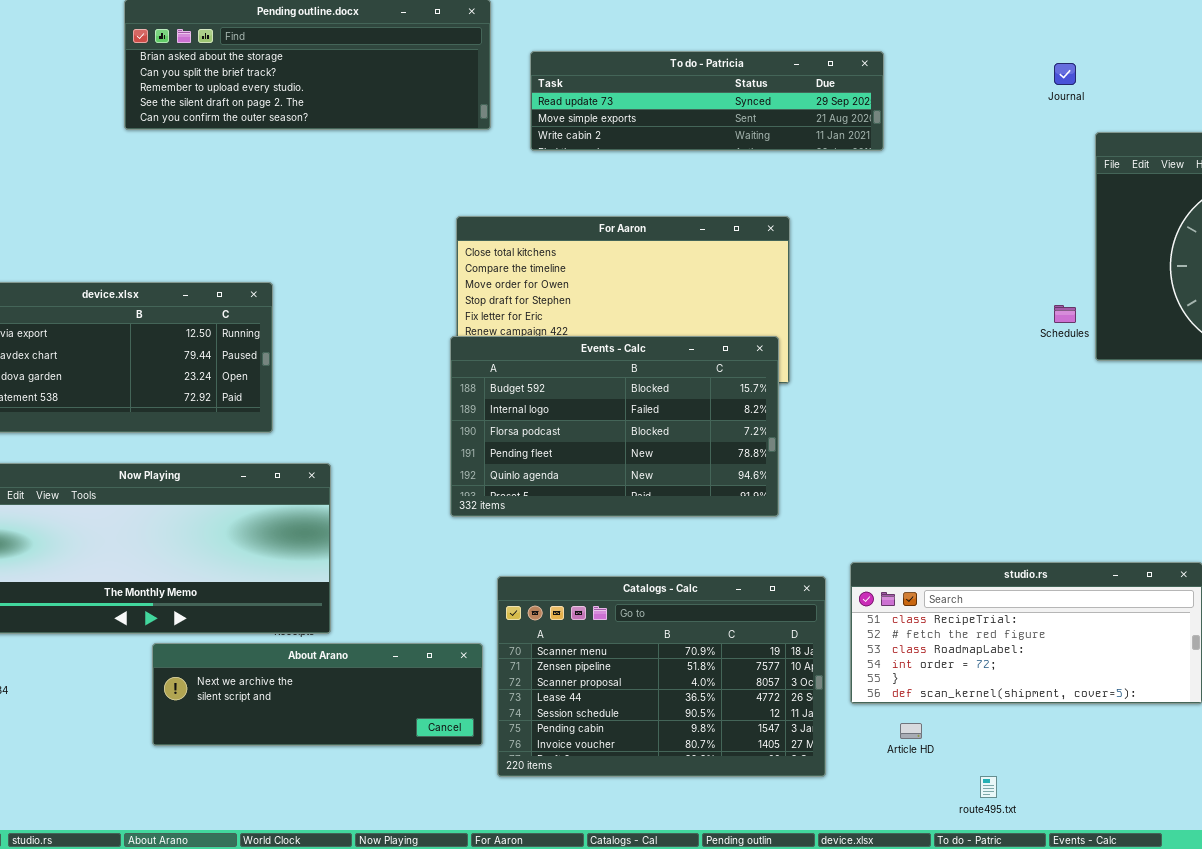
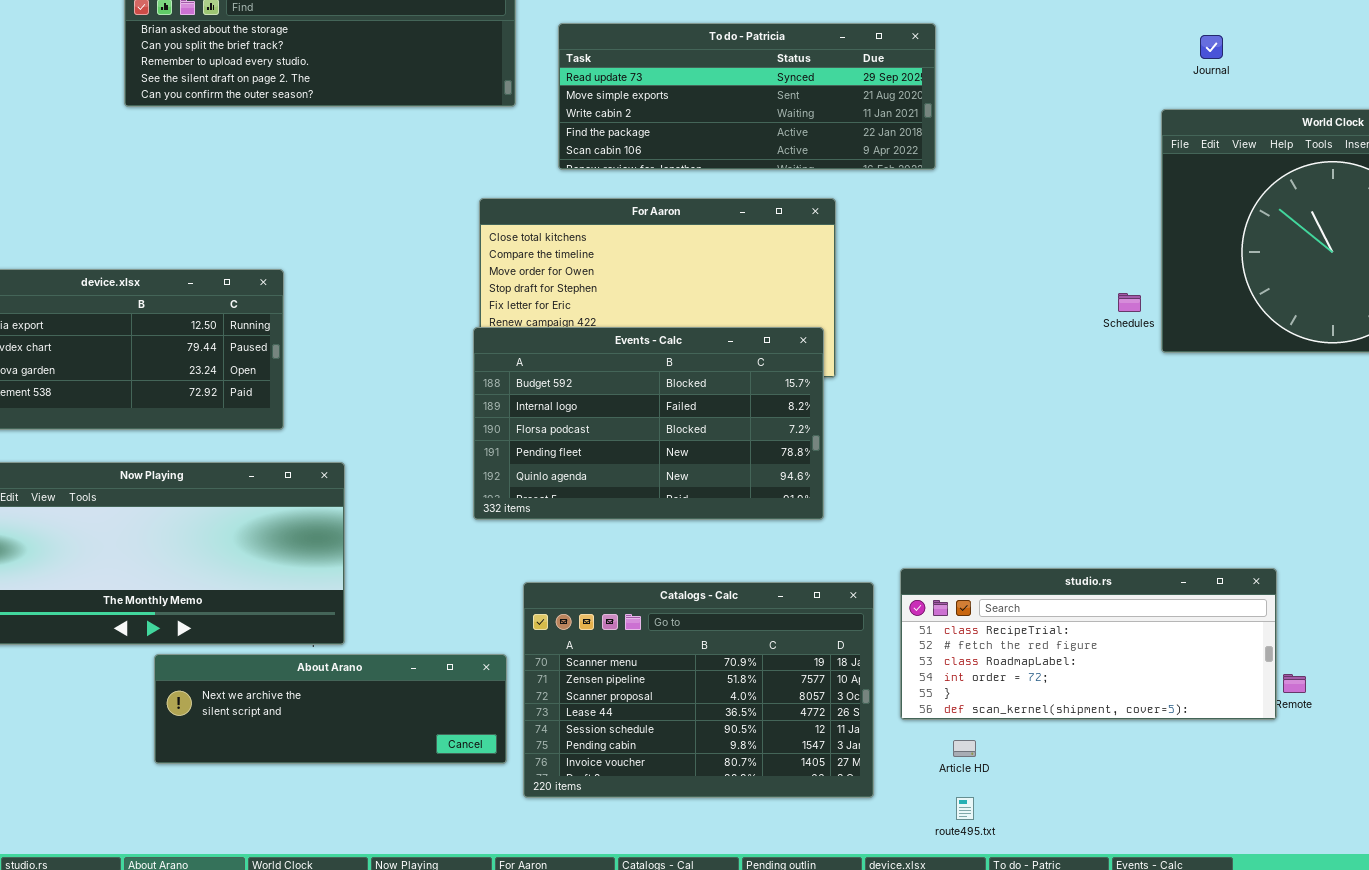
To do - Patricia: [530,51,884,151] -> [558,23,936,170], resized
Journal: [1054,63,1076,85] -> [1200,35,1223,59], moved
route495.txt: [980,776,997,798] -> [956,797,974,820], moved

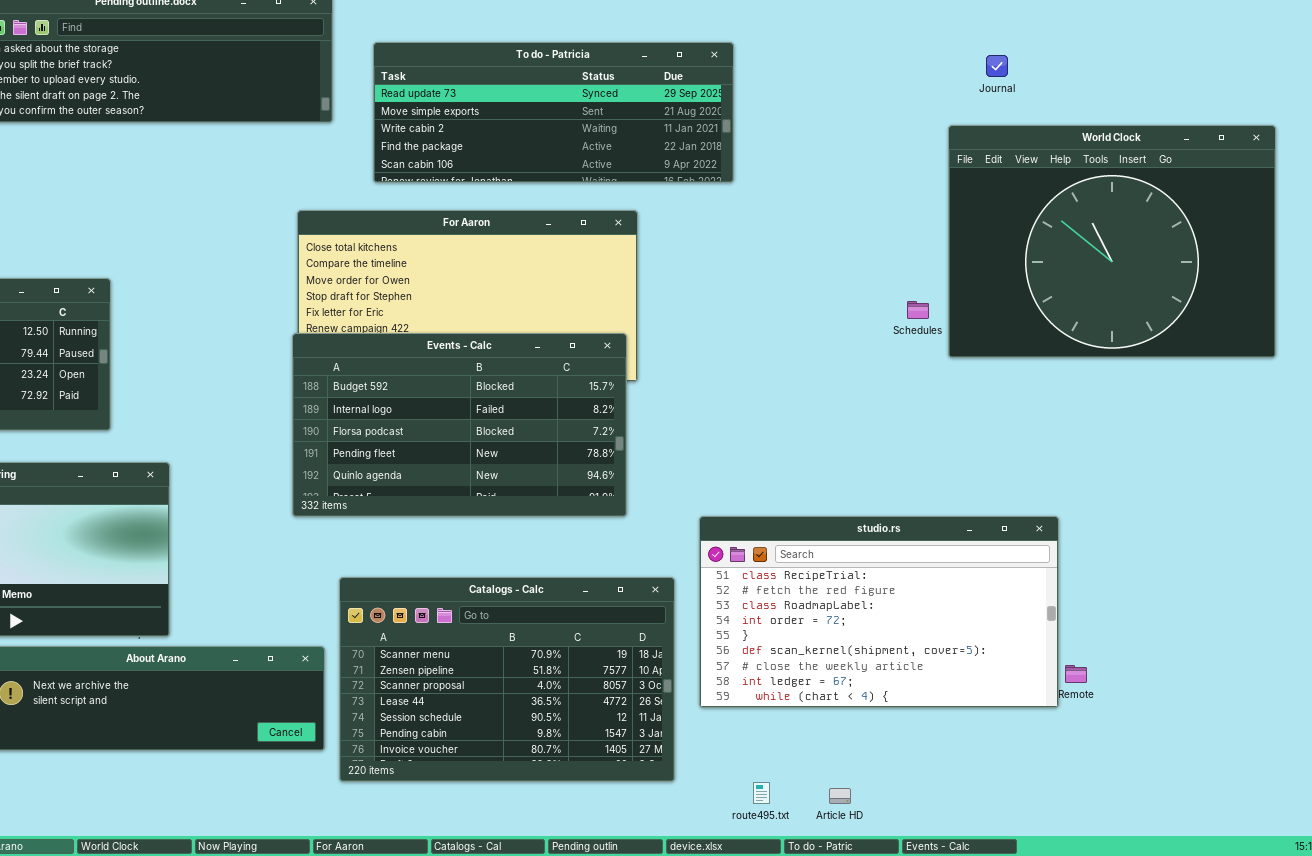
studio.rs: [900,568,1277,720] -> [699,516,1059,708], resized
Article HD: [953,740,976,757] -> [829,788,851,804], moved

